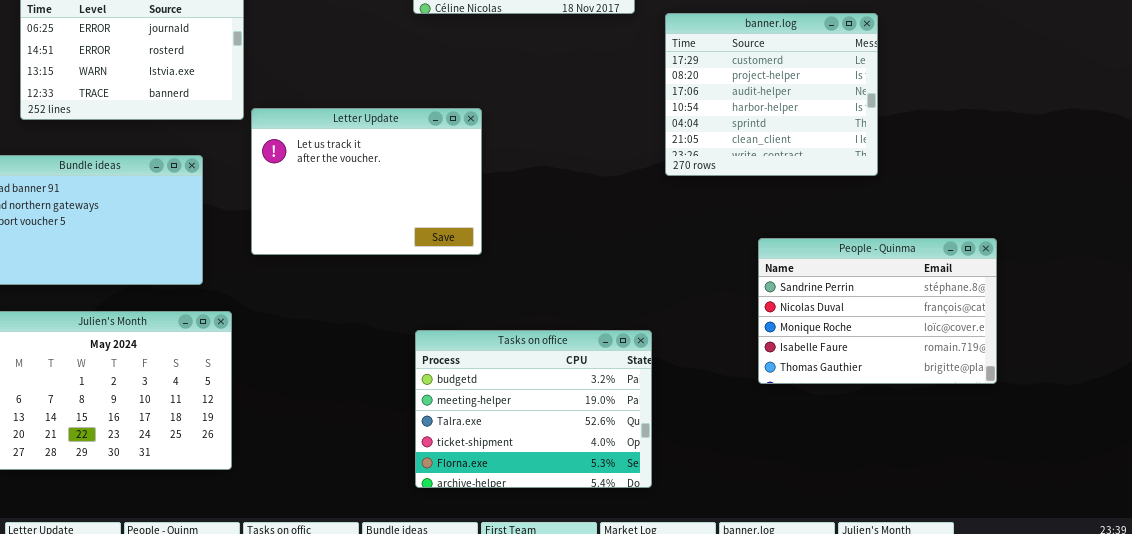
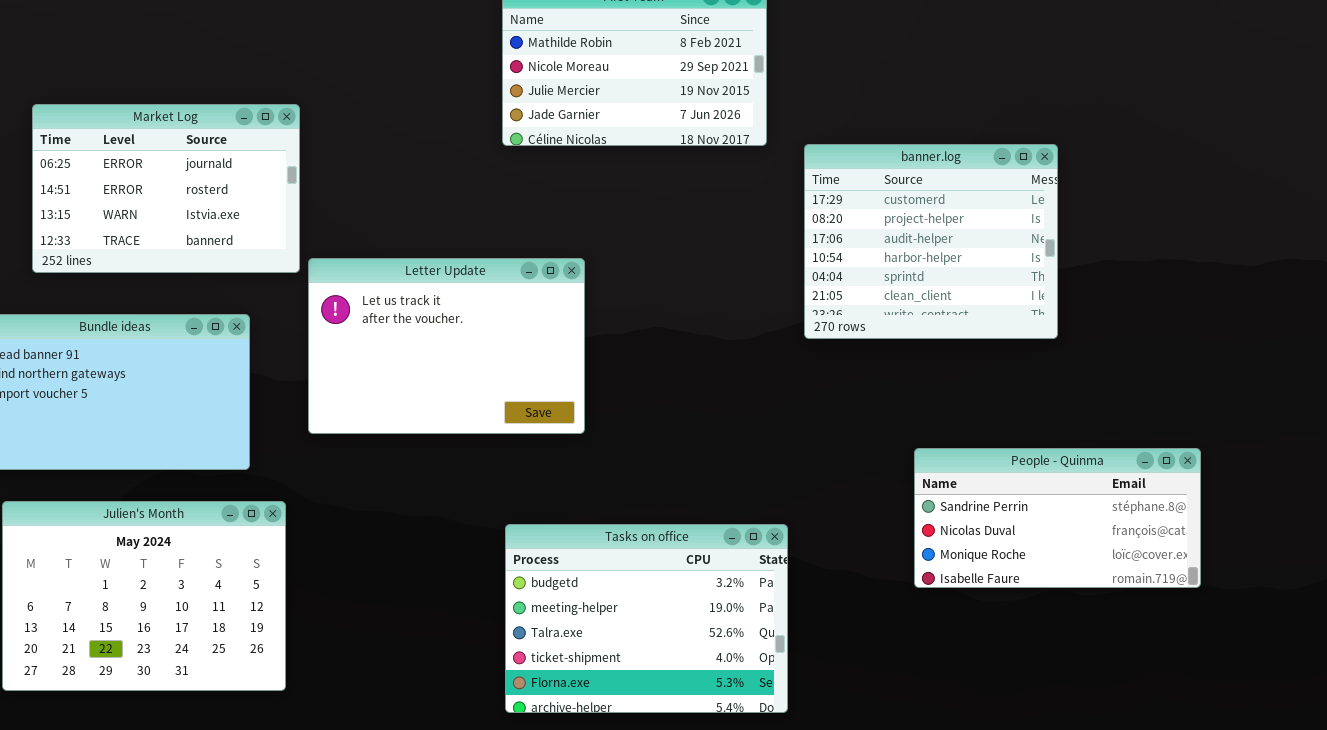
People - Quinma: [758,238,997,384] -> [914,448,1201,588], resized

